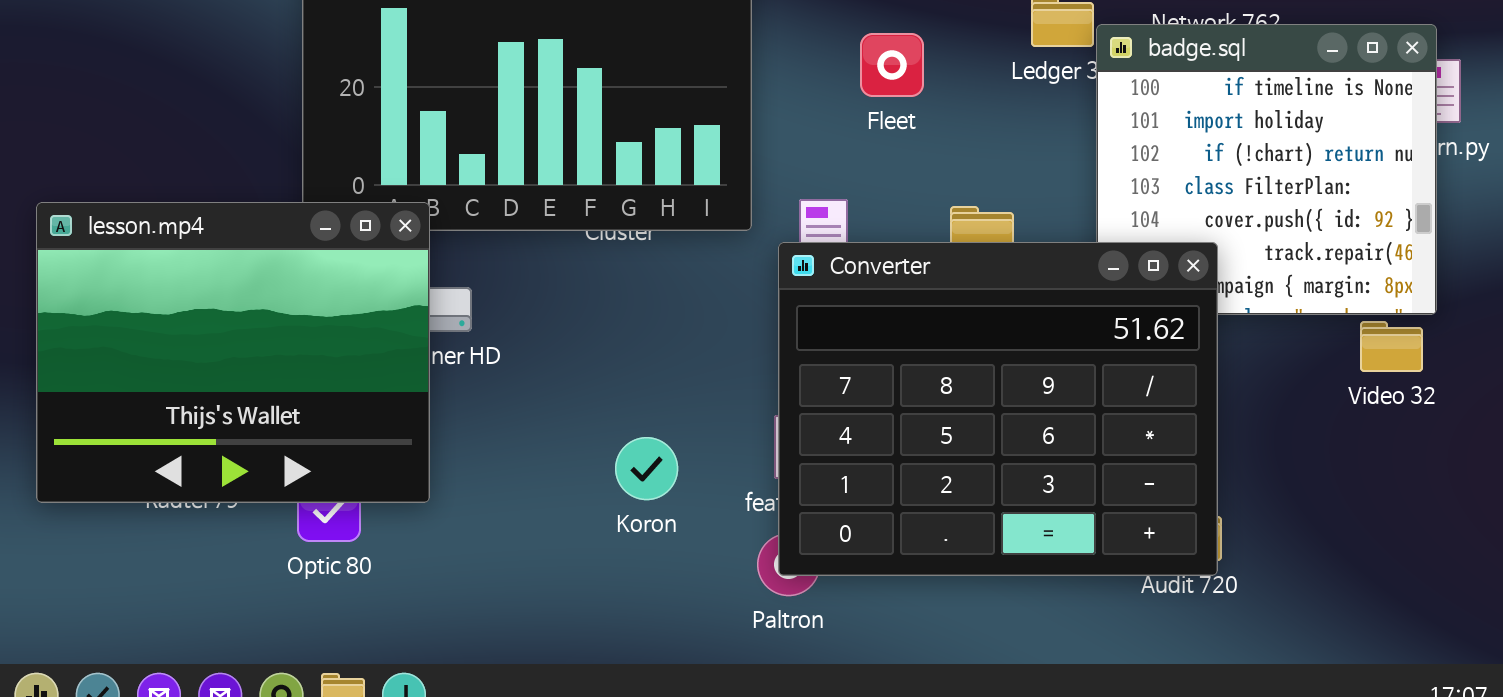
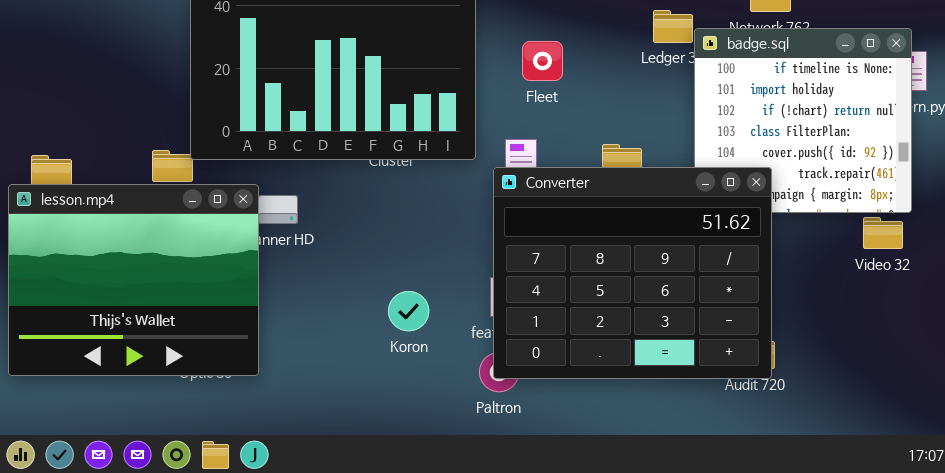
Fleet: [860,33,924,97] -> [522,41,563,81], moved
lesson.mp4: [36,202,430,503] -> [8,184,259,376], moved

